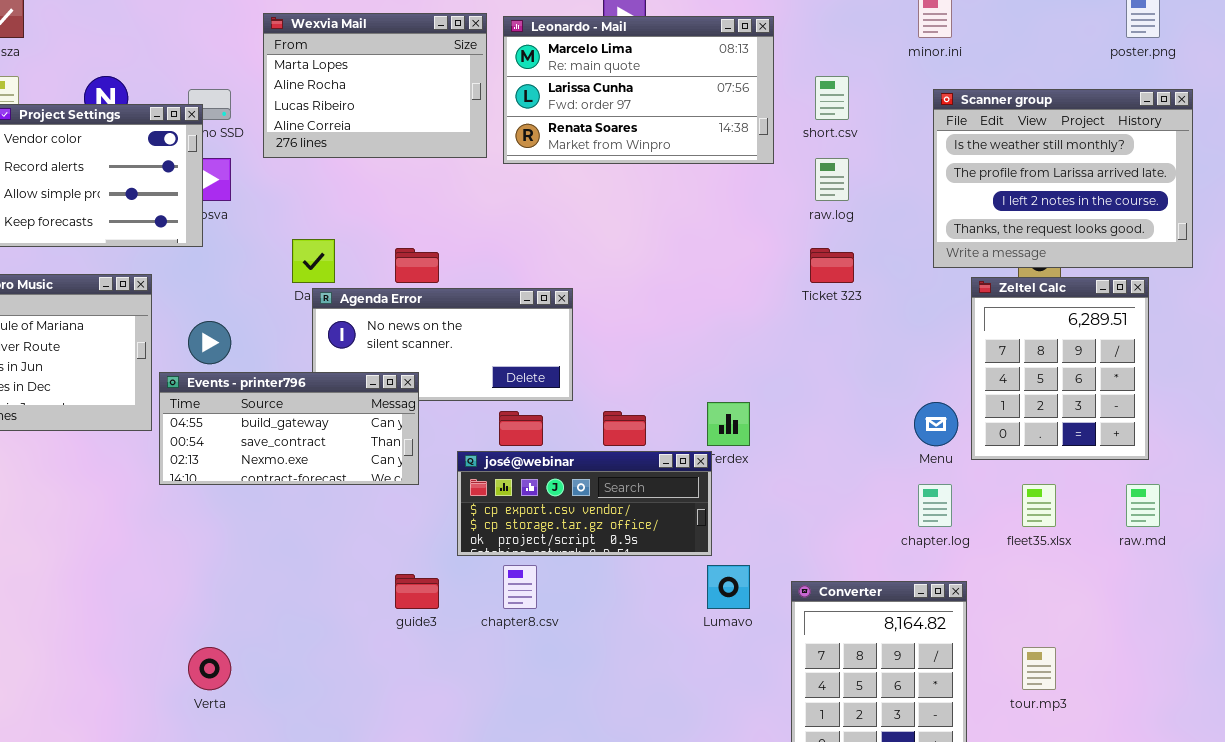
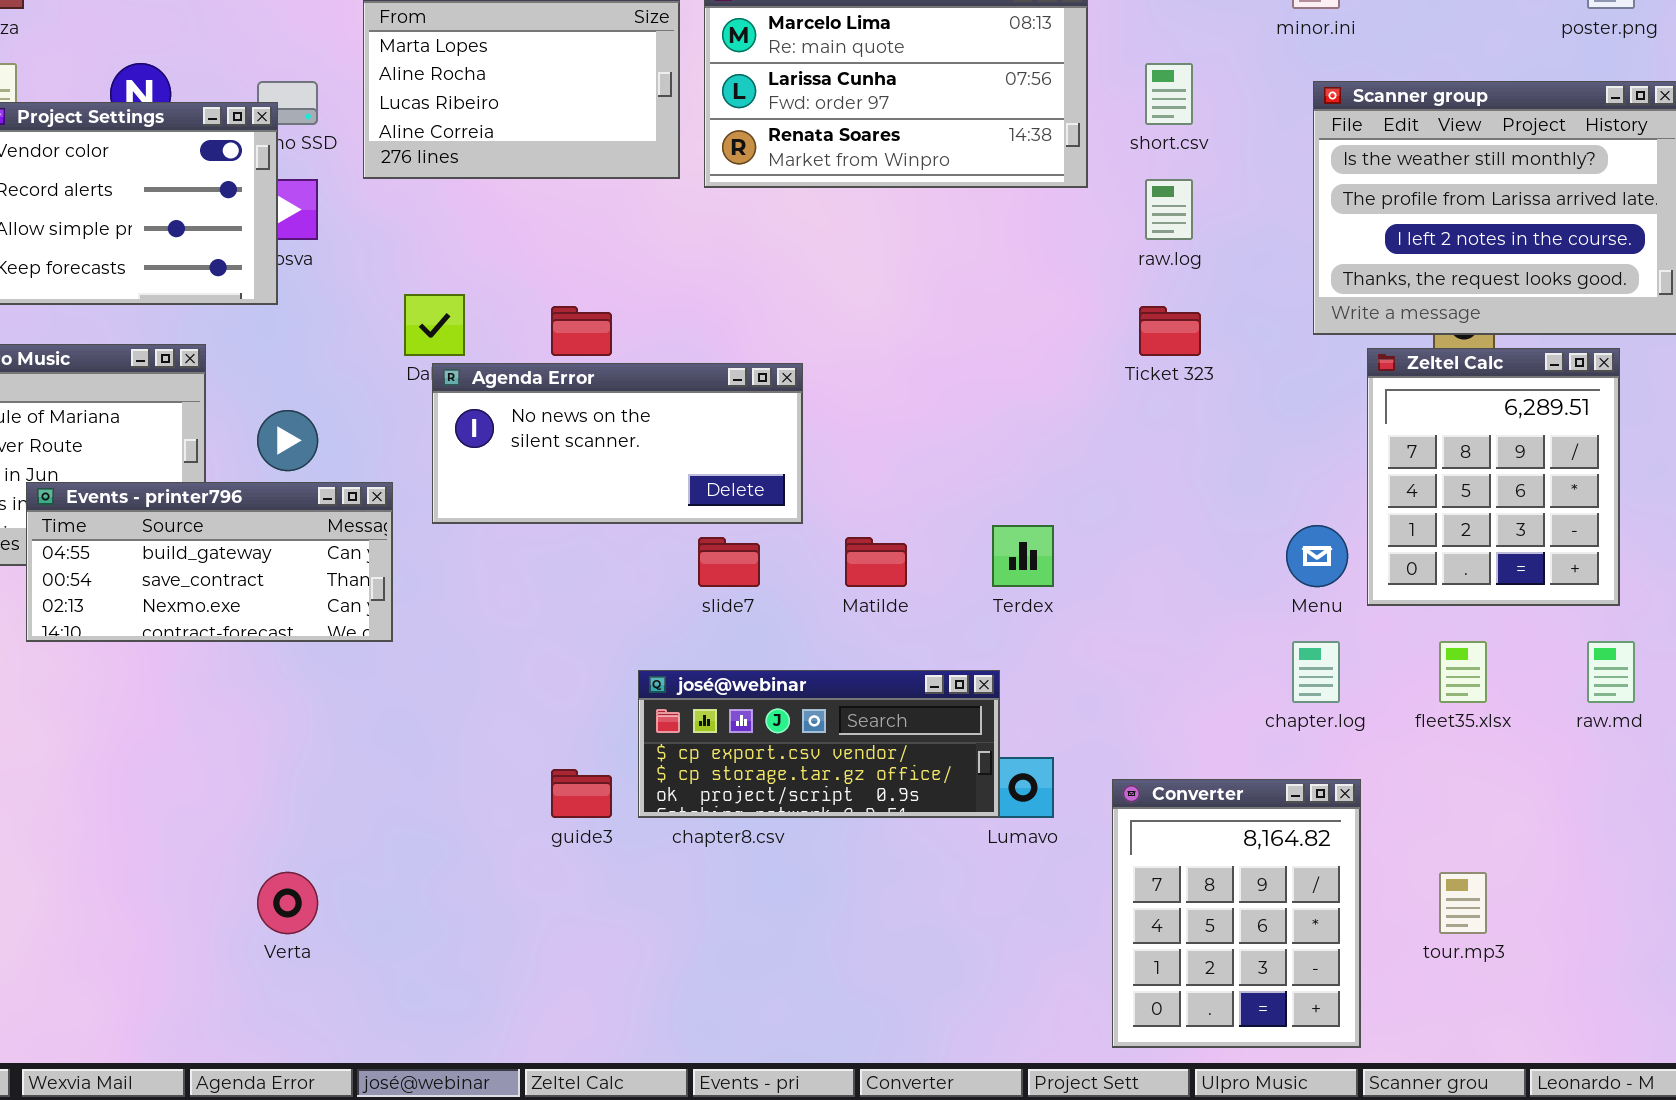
Events - printer796: [159,372,419,485] -> [26,482,393,642], moved
josé@webinar: [457,451,712,556] -> [638,670,1000,818], moved

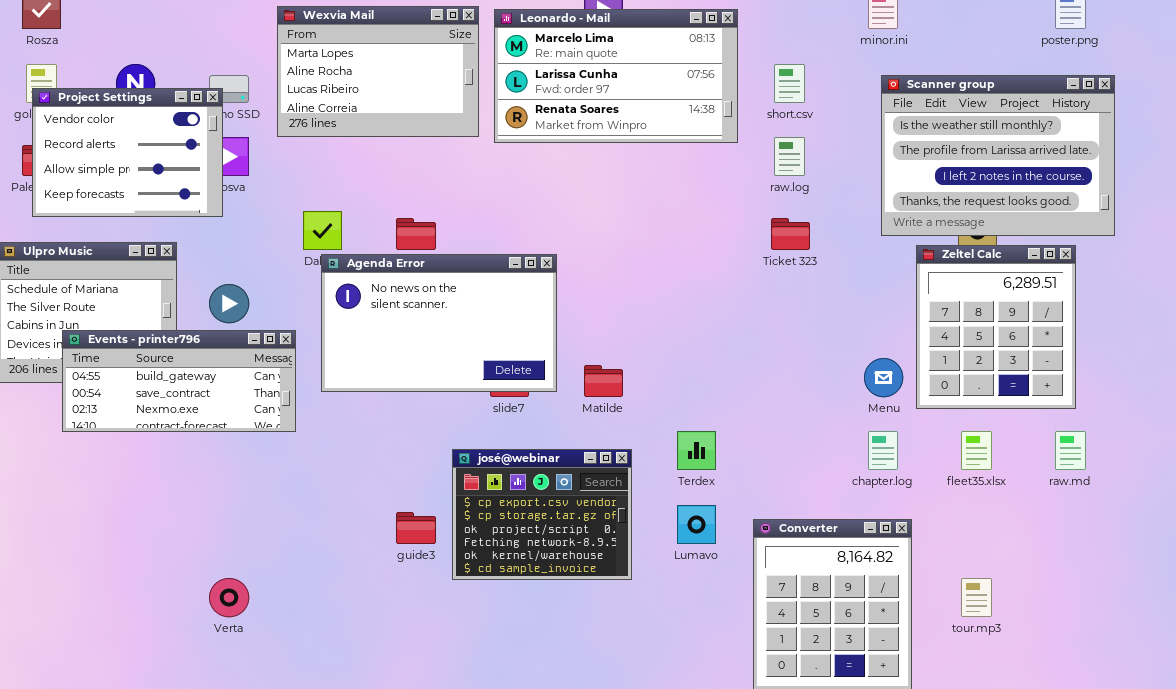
Agenda Error: [432,363,803,524] -> [321,254,557,392], resized
Terdex: [992,525,1054,587] -> [677,431,716,470], moved
josé@webinar: [638,670,1000,818] -> [452,449,632,580], resized

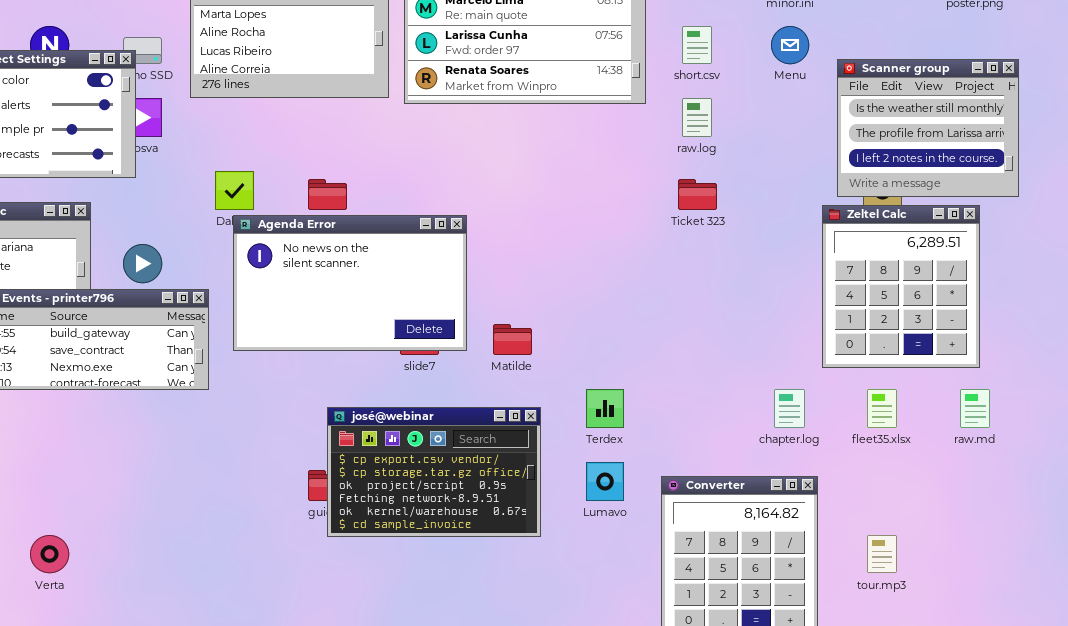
Scanner group: [881,75,1115,236] -> [837,59,1019,197], resized
Menu: [864,358,903,397] -> [771,26,809,64], moved
josé@webinar: [452,449,632,580] -> [327,407,541,537], resized
Verta: [209,578,249,617] -> [30,535,69,573], moved

